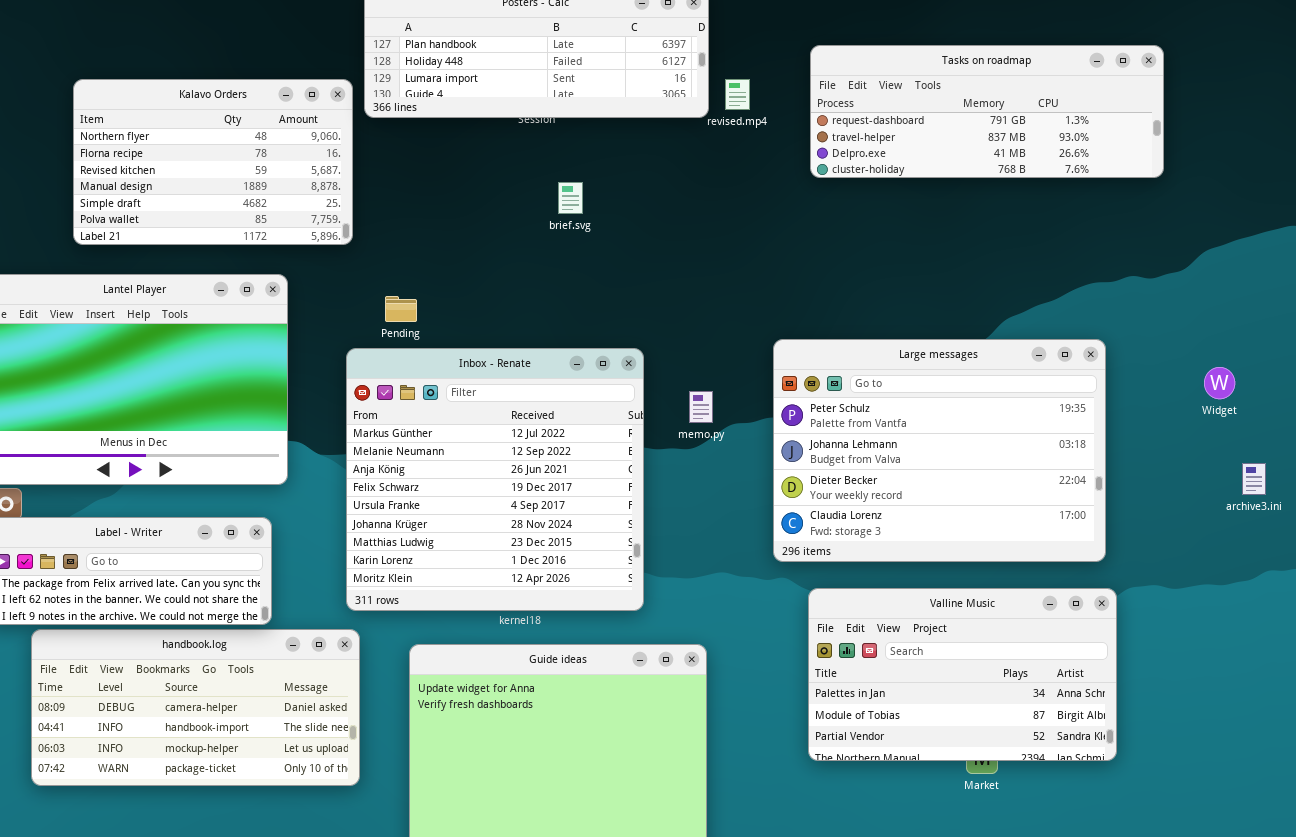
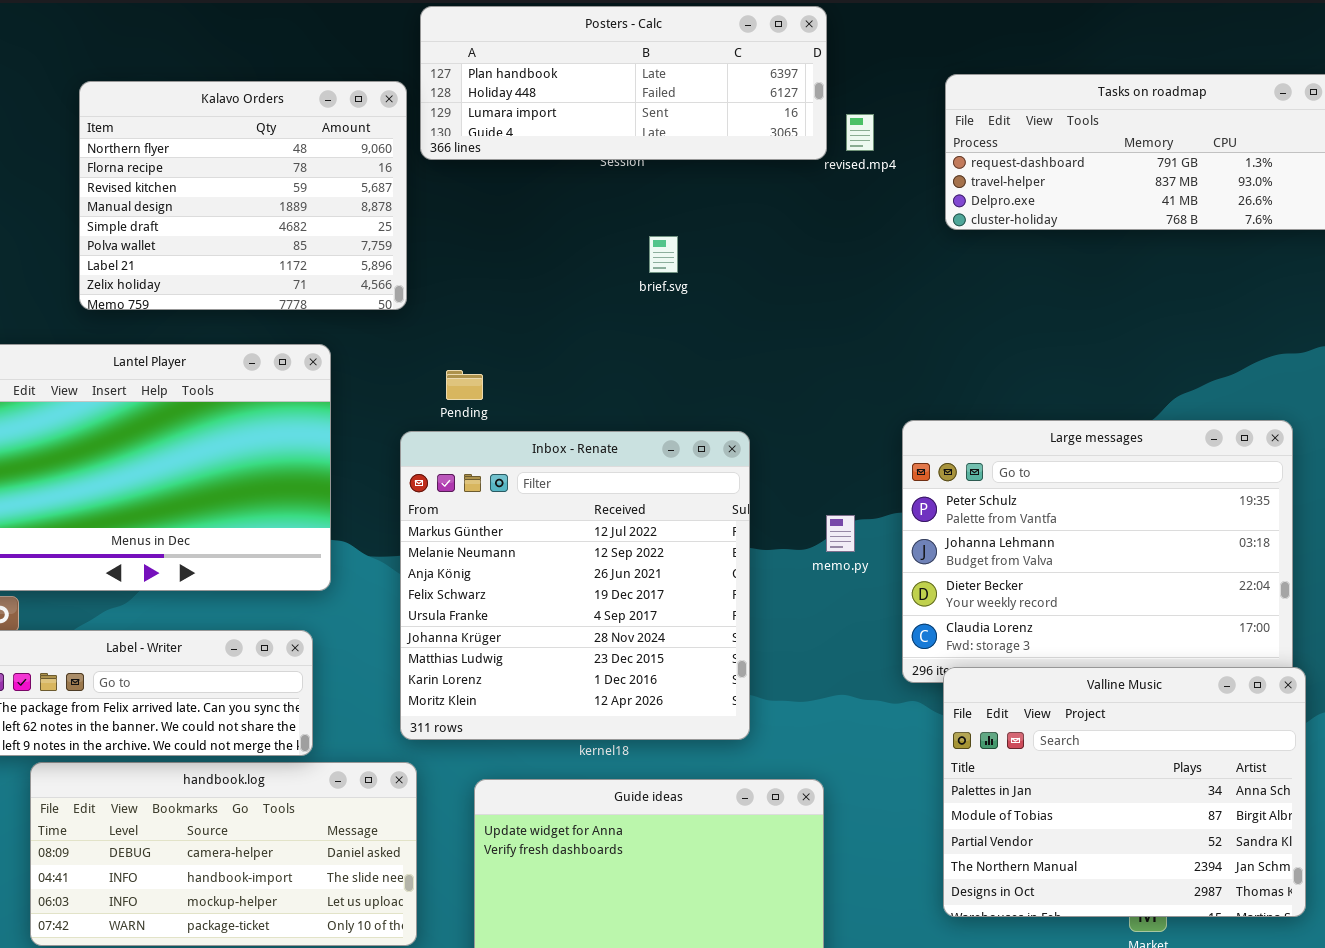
Kalavo Orders: [73,79,353,245] -> [79,81,407,310], resized
memo.py: [689,391,713,423] -> [826,515,855,552], moved
Valline Music: [808,588,1117,761] -> [943,667,1306,917], resized

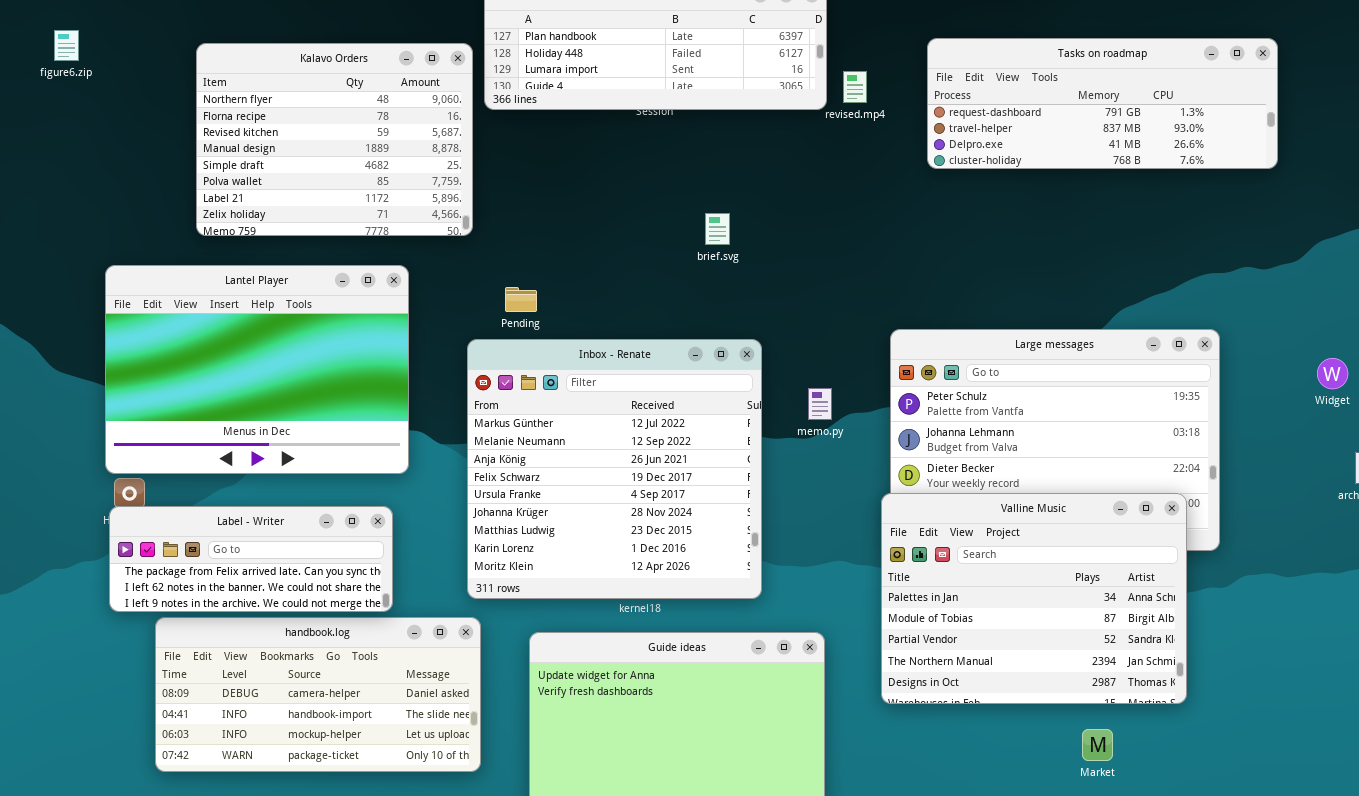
brief.svg: [649,236,678,273] -> [705,213,730,245], moved
memo.py: [826,515,855,552] -> [808,388,832,420], moved
Valline Music: [943,667,1306,917] -> [881,493,1187,704], moved

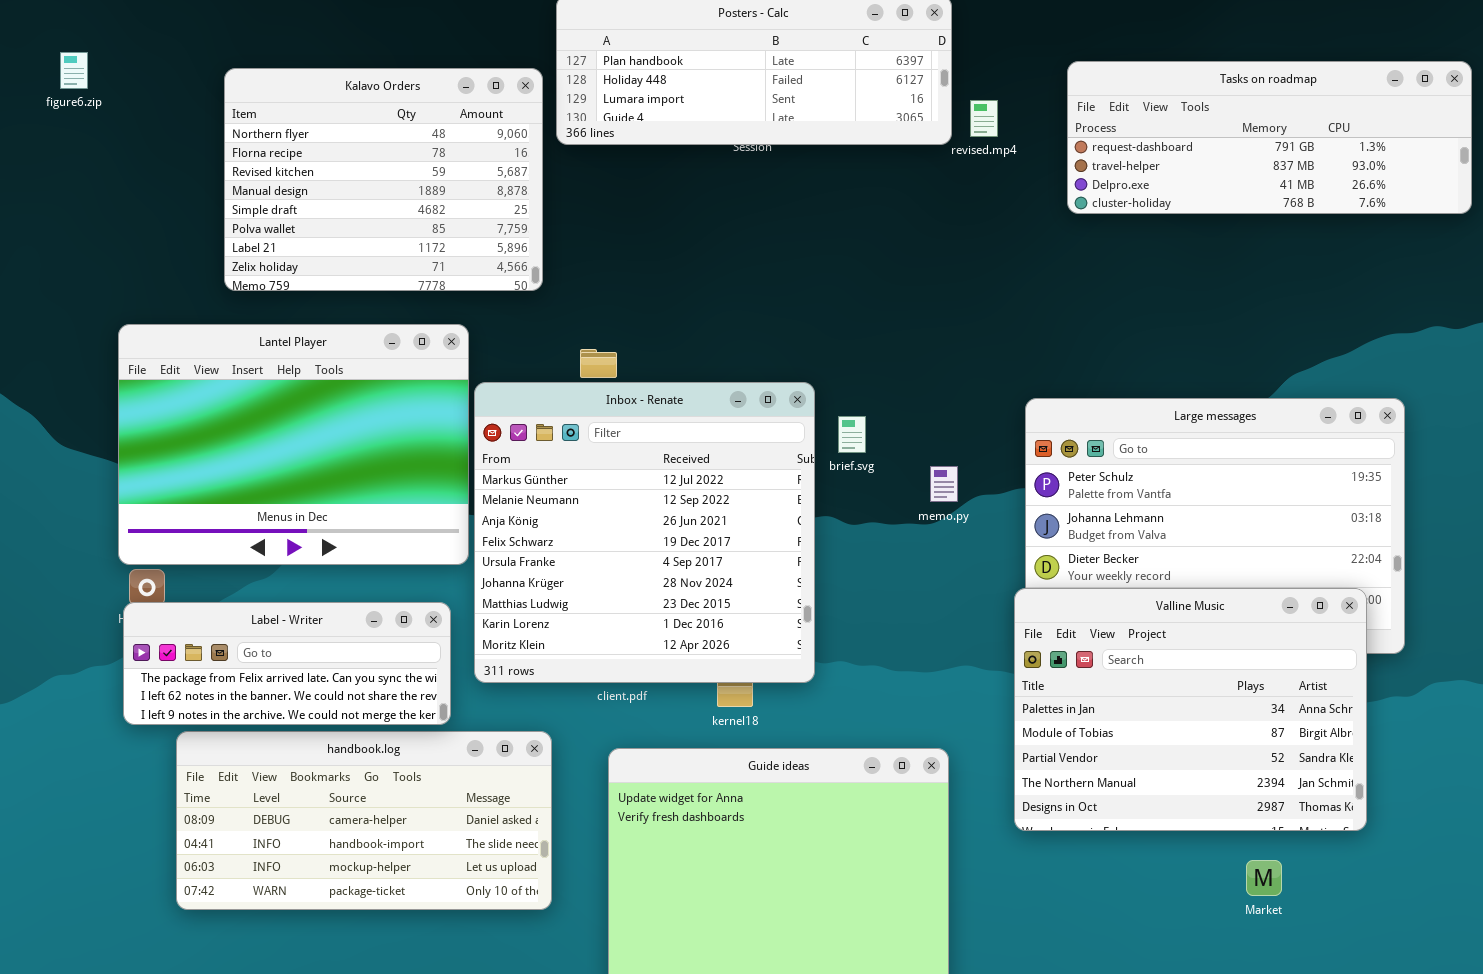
brief.svg: [705,213,730,245] -> [838,416,866,453], moved
Inbox - Renate: [467,339,762,599] -> [474,382,815,683], moved

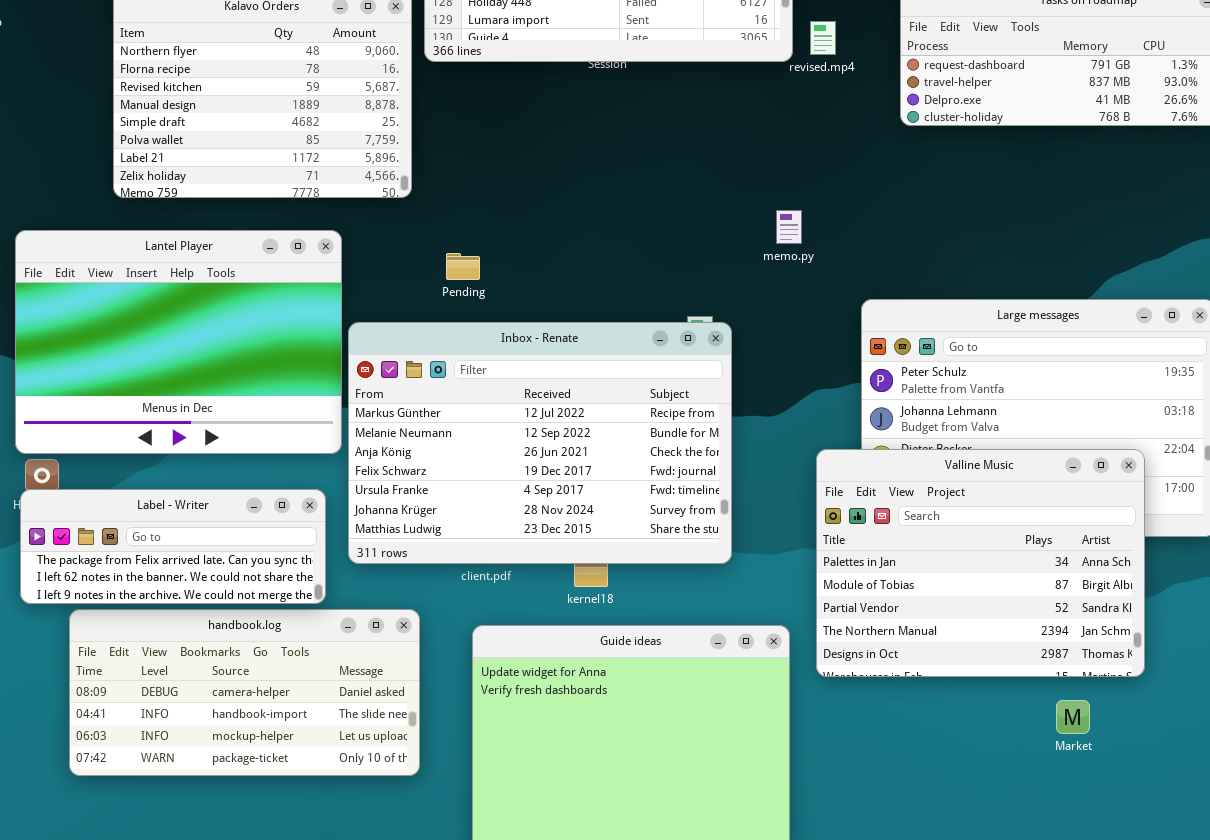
Inbox - Renate: [474,382,815,683] -> [348,322,732,564], resized
memo.py: [930,466,958,502] -> [776,210,802,244], moved
Valline Music: [1014,588,1367,831] -> [816,449,1145,677], moved
Market: [1246,860,1282,896] -> [1056,700,1090,734], moved

